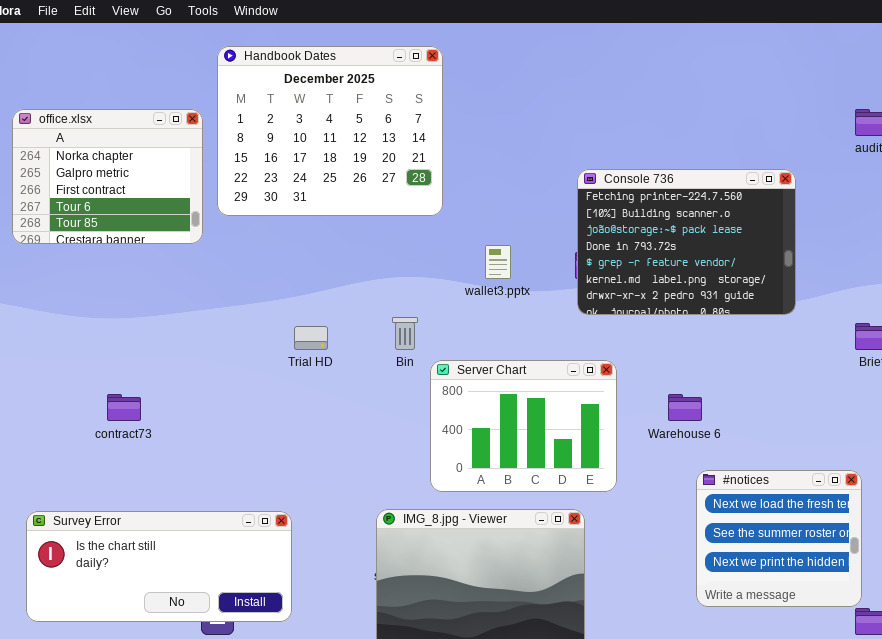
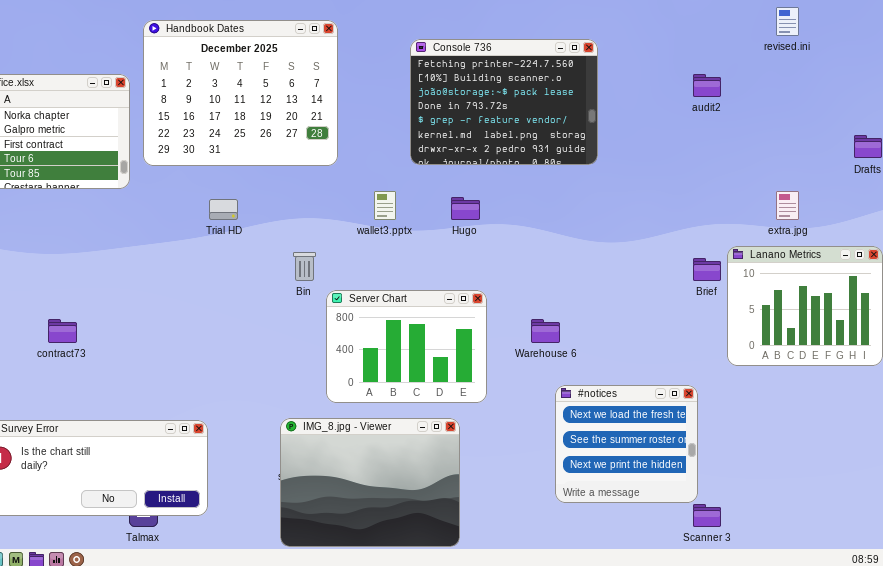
Console 736: [577,169,796,315] -> [410,39,598,165], moved
Trial HD: [294,326,328,350] -> [209,199,238,220], moved

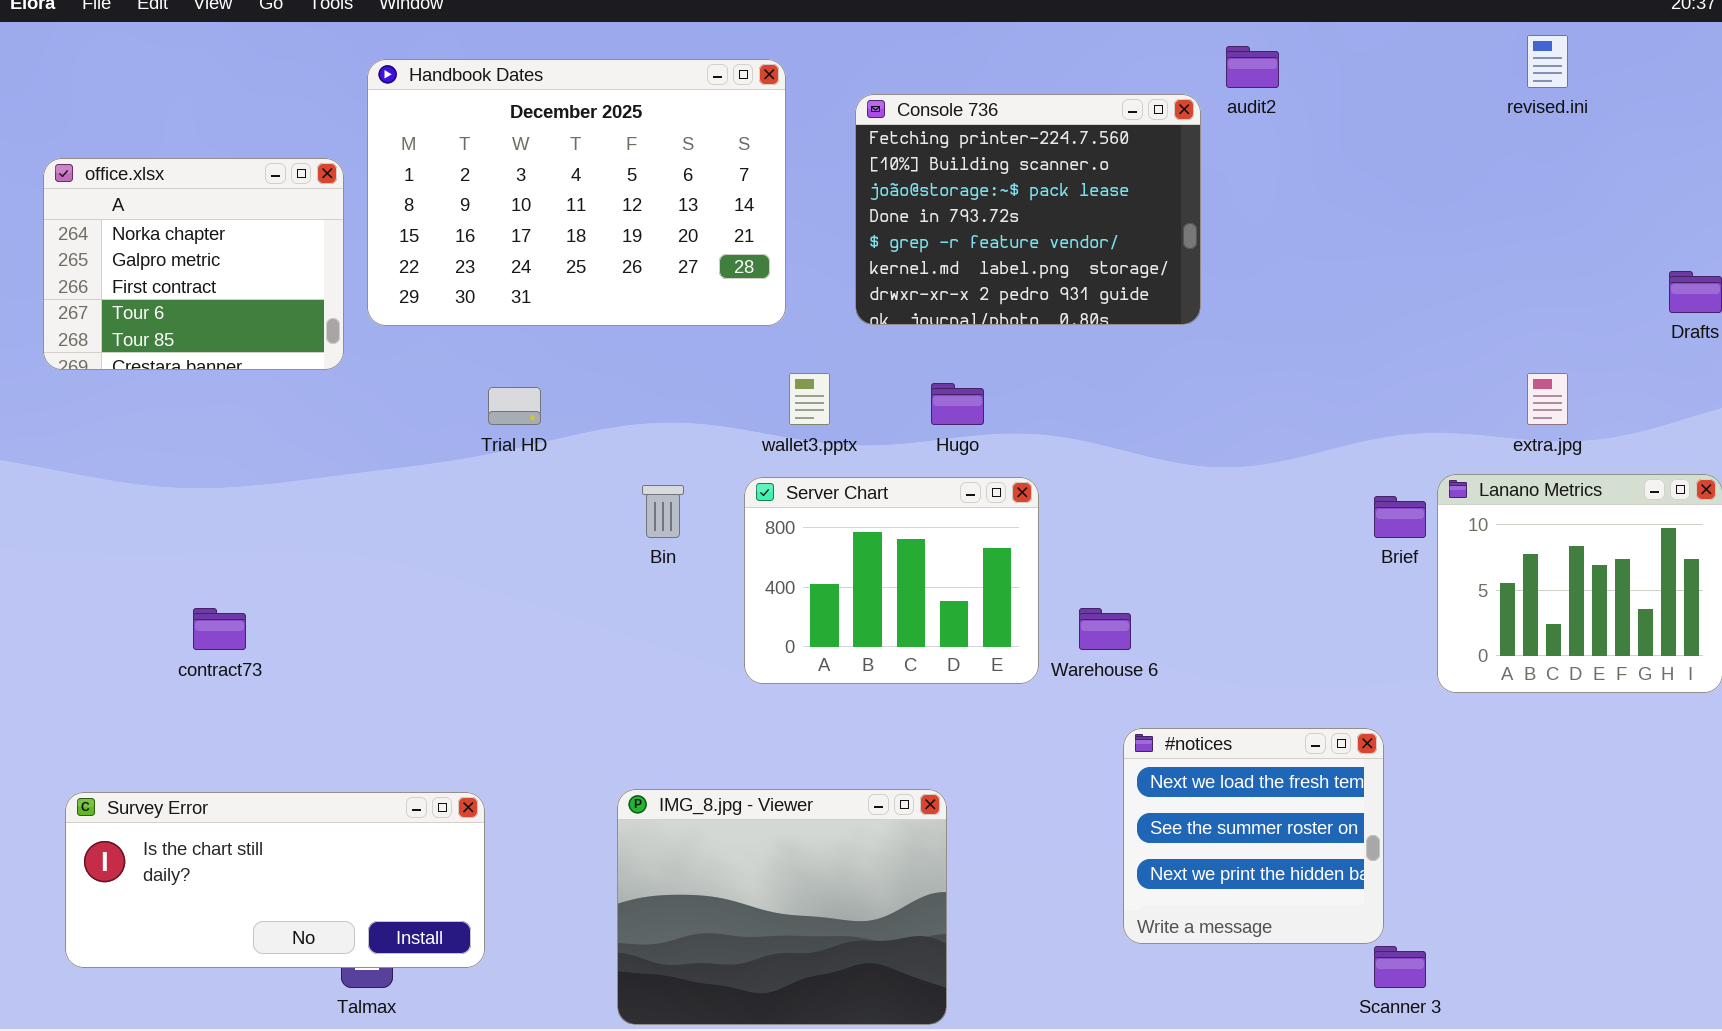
Handbook Dates: [143,20,338,166] -> [367,59,786,326], resized
audit2: [693,74,721,97] -> [1226,46,1279,88], moved
Server Chart: [326,290,487,403] -> [744,477,1039,684], moved

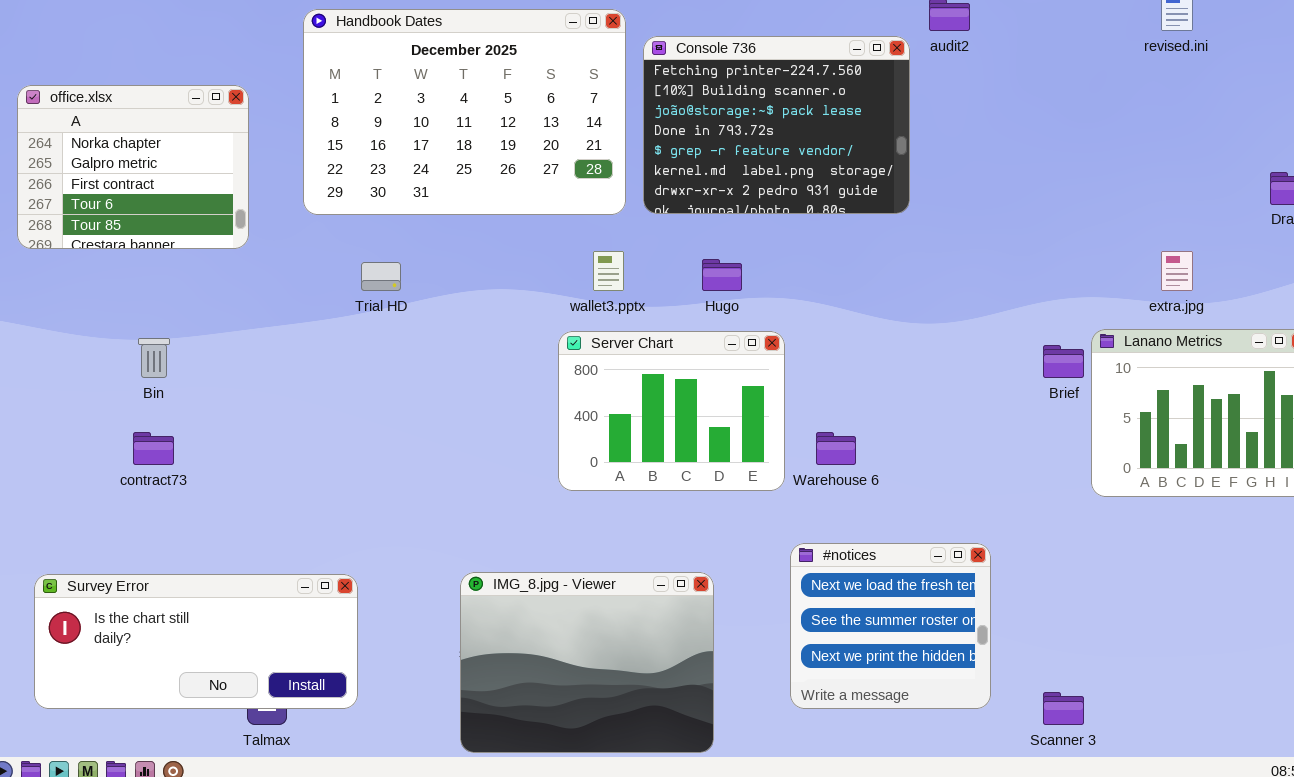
Handbook Dates: [367,59,786,326] -> [303,9,626,215], moved
Bin: [642,485,684,538] -> [138,338,170,378], moved
#notices: [1123,728,1384,944] -> [790,543,991,709], moved

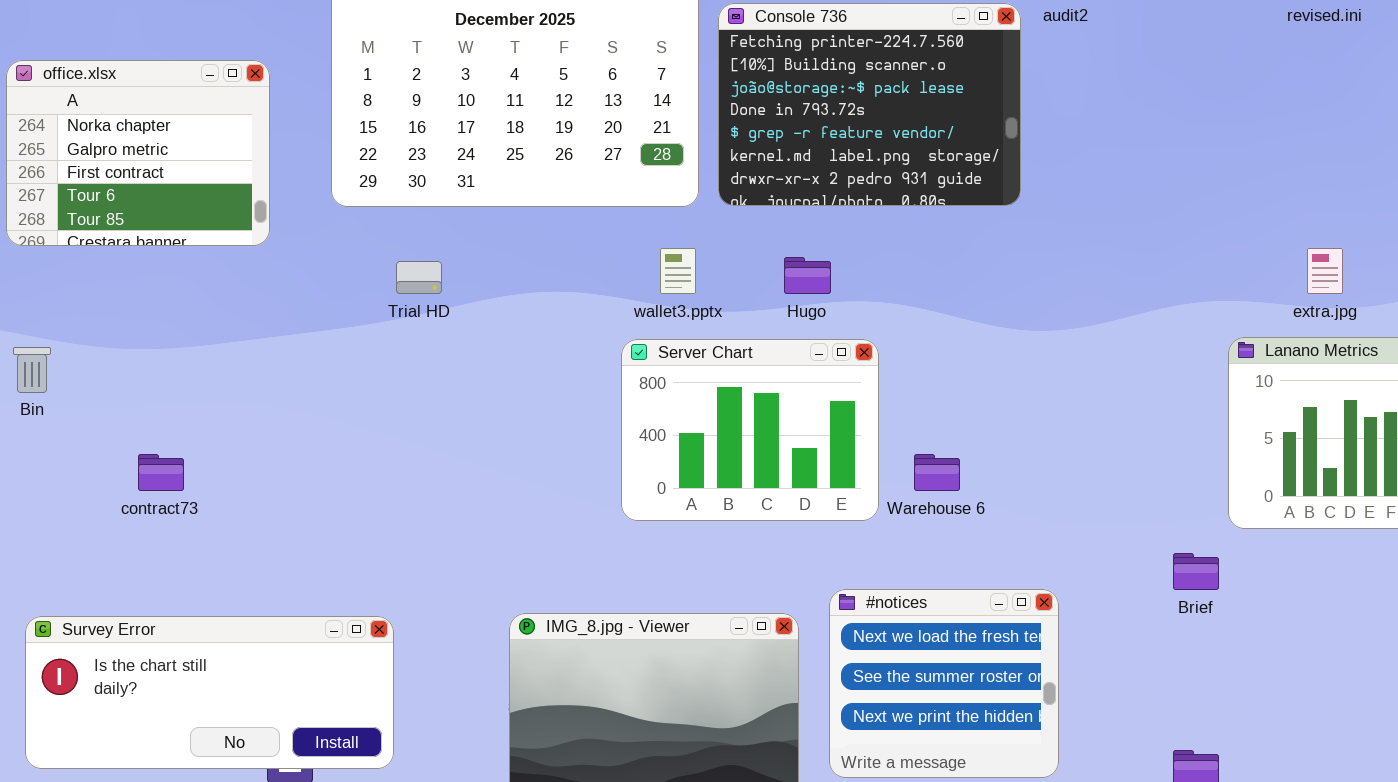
Bin: [138,338,170,378] -> [13,347,51,393], moved
Brief: [1043,345,1084,378] -> [1173,553,1219,590], moved
#notices: [790,543,991,709] -> [829,589,1059,778], moved

